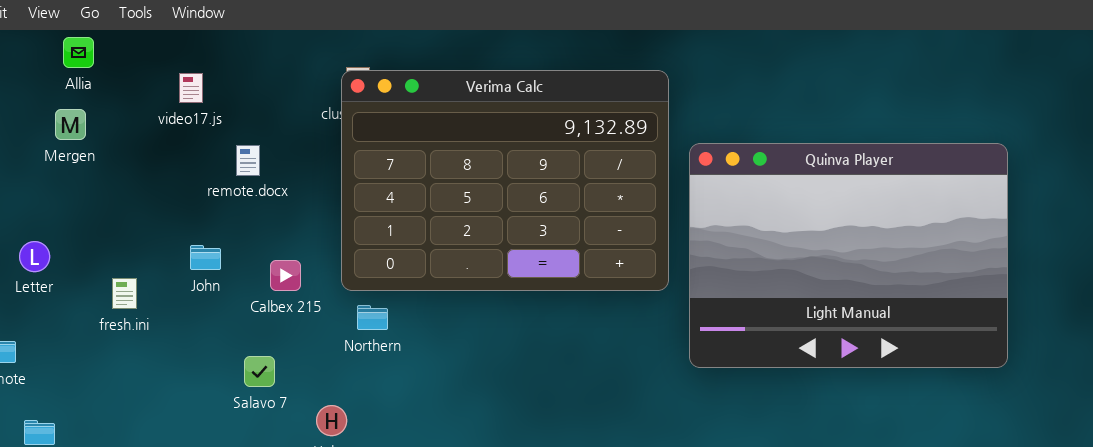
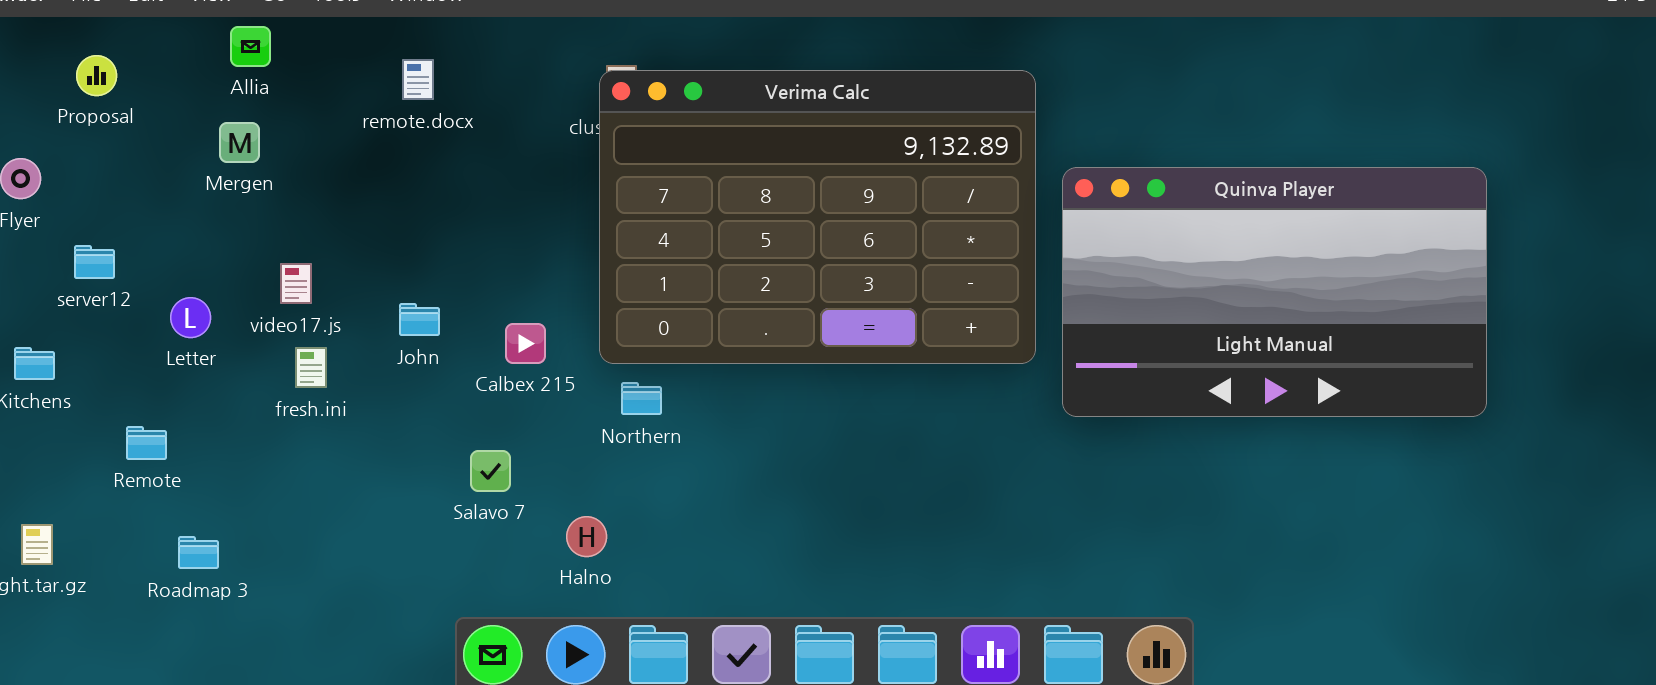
video17.js: [179,73,203,103] -> [280,263,312,304], moved
Quinva Player: [689,143,1008,368] -> [1062,167,1487,417], resized
remote.docx: [236,145,260,176] -> [402,59,434,100], moved

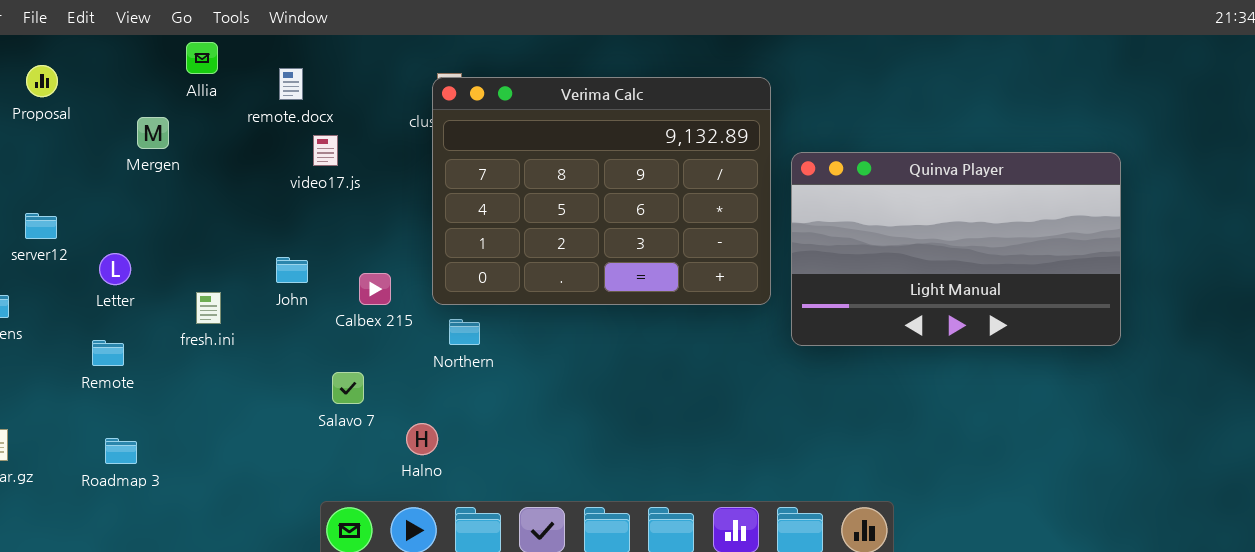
Allia: [230,26,271,67] -> [186,42,218,74], moved
video17.js: [280,263,312,304] -> [313,135,338,166], moved
Remote: [126,426,167,460] -> [92,340,124,366], moved

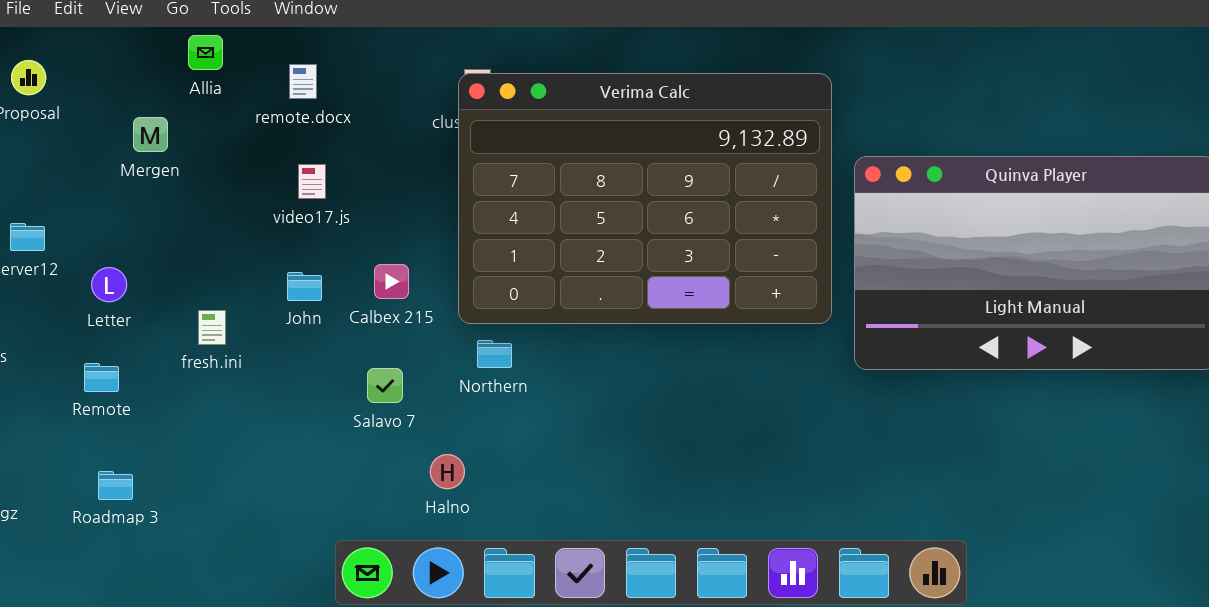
video17.js: [313,135,338,166] -> [298,164,326,199], moved
Calbex 215: [359,273,391,305] -> [374,264,409,299], moved
Salavo 7: [332,372,364,404] -> [367,368,403,403], moved

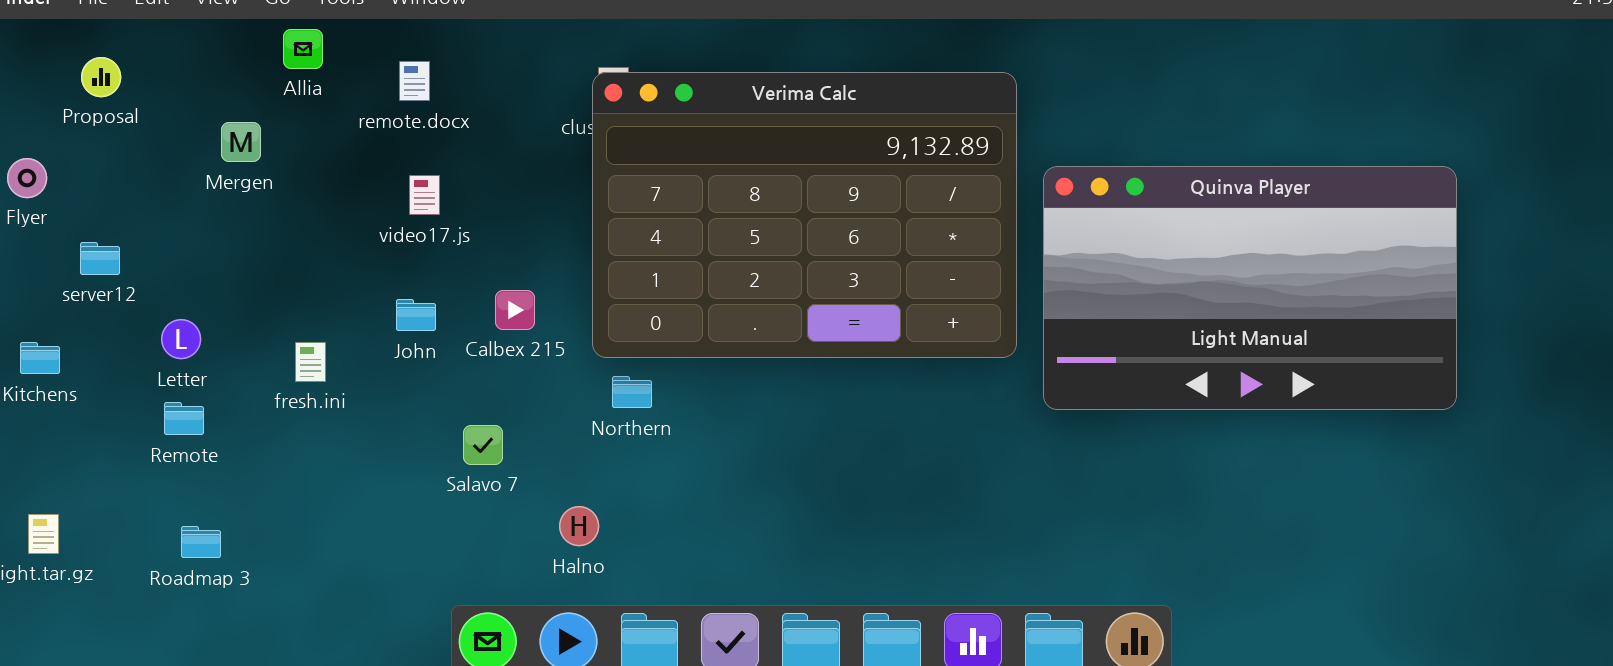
Letter: [91,267,127,302] -> [161,319,201,359], moved
Salavo 7: [367,368,403,403] -> [463,425,503,465], moved

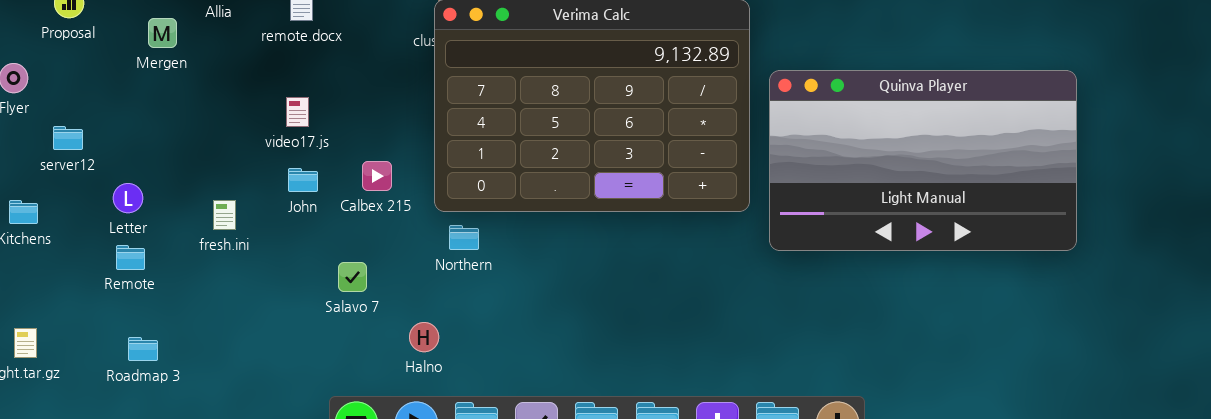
Mergen: [221,122,261,162] -> [148,18,177,48], moved
video17.js: [409,175,440,215] -> [286,97,309,127], moved

